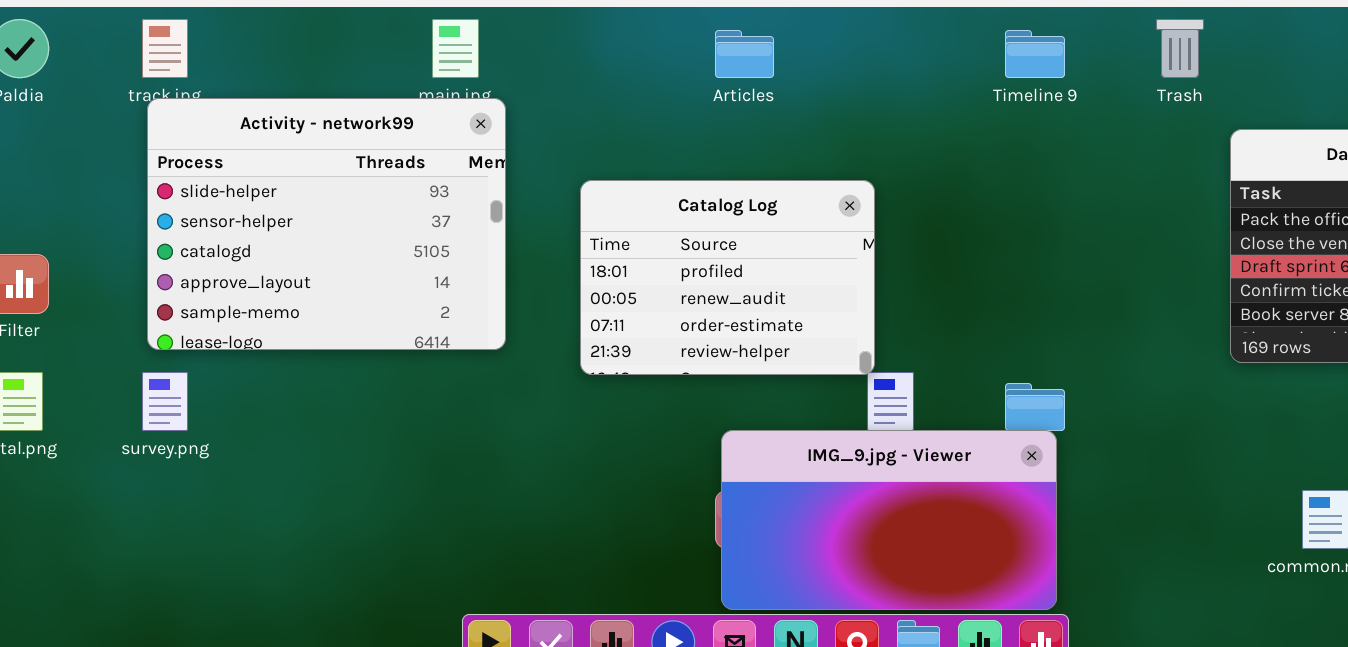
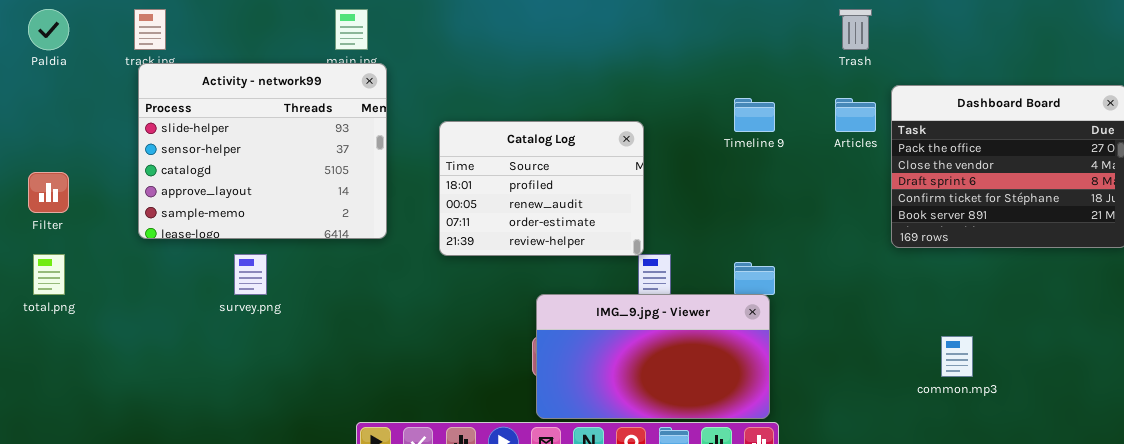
Articles: [715,30,774,78] -> [835,98,876,132], moved
Timeline 9: [1005,30,1065,78] -> [734,98,775,132], moved
survey.png: [142,372,188,431] -> [234,254,267,295], moved

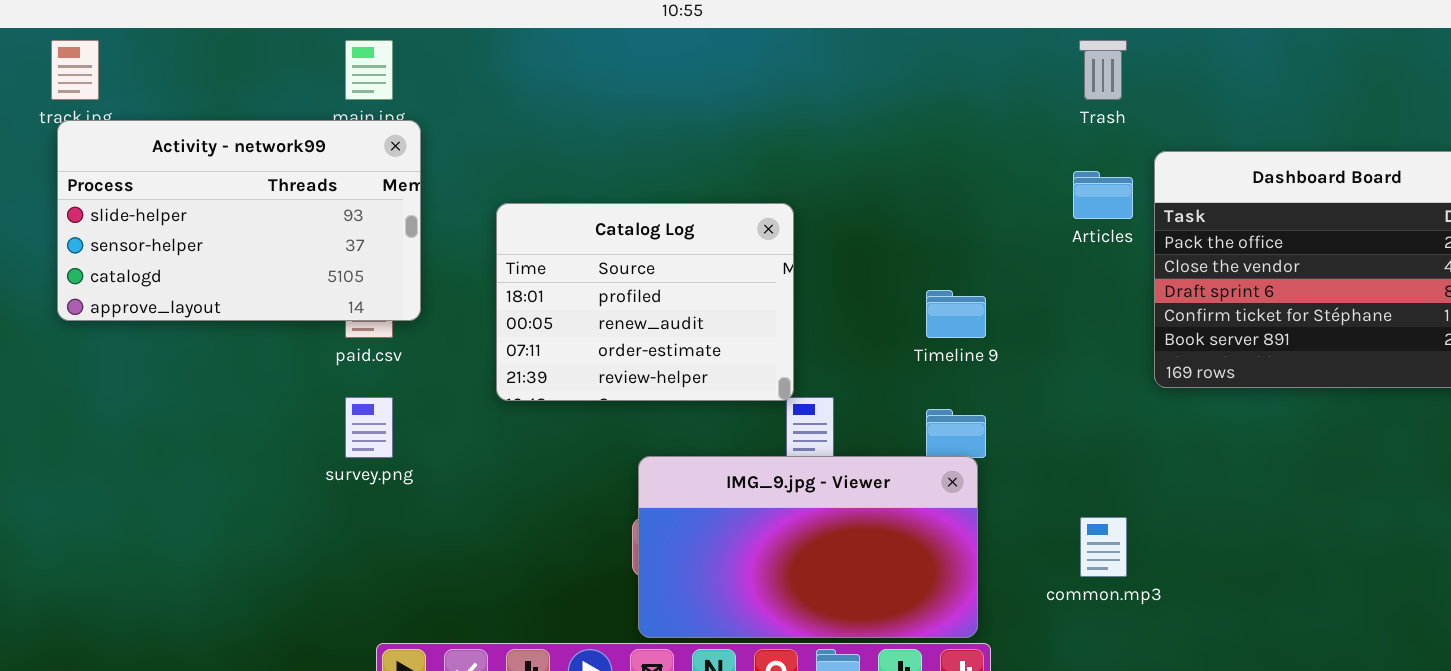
Activity - network99: [138,63,387,239] -> [57,120,421,321], resized
Timeline 9: [734,98,775,132] -> [926,290,986,338], moved
survey.png: [234,254,267,295] -> [345,397,393,458], moved
common.mp3: [941,336,973,377] -> [1080,517,1127,577], moved

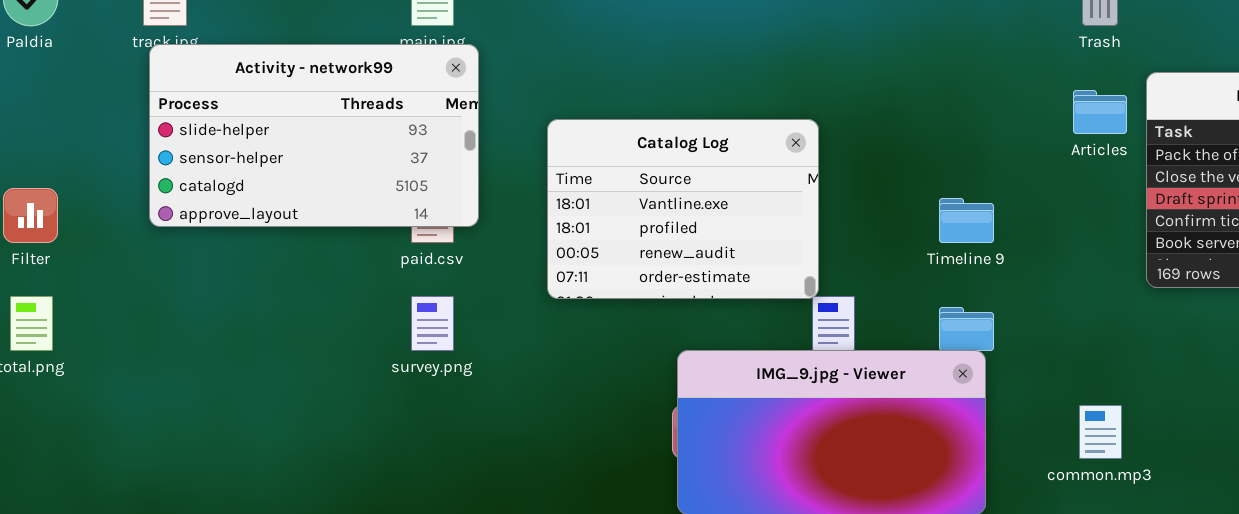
Catalog Log: [496,203,794,401] -> [547,119,819,299], scrolled up 1 row

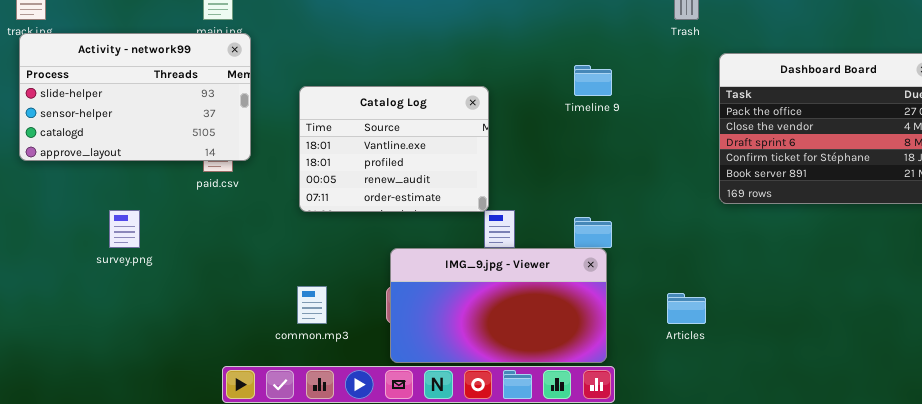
Articles: [1073,90,1127,134] -> [667,293,706,324], moved
Timeline 9: [939,198,994,243] -> [574,65,612,96], moved
survey.png: [411,296,454,351] -> [109,210,140,248], moved
common.mp3: [1079,405,1122,459] -> [297,286,327,324], moved

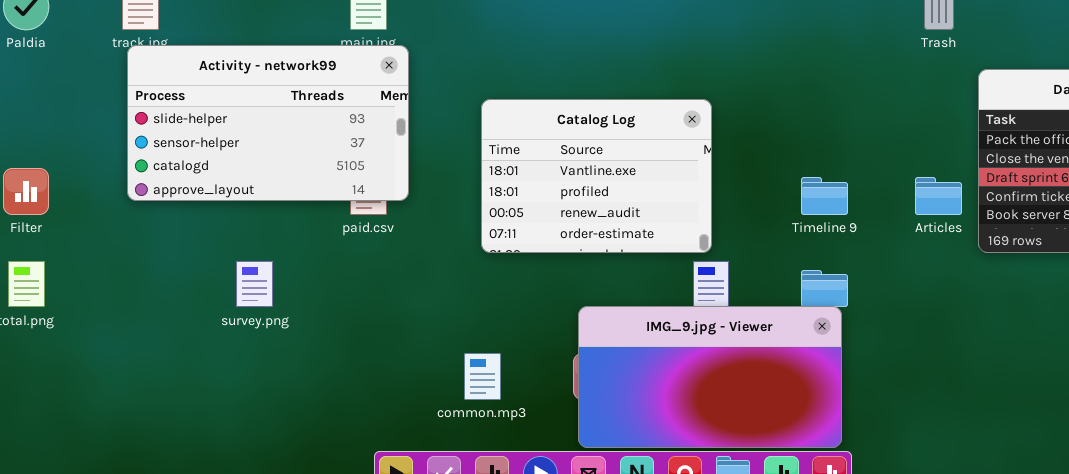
Timeline 9: [574,65,612,96] -> [801,177,848,215], moved
Catalog Log: [299,86,489,212] -> [481,99,712,253], moved
Articles: [667,293,706,324] -> [915,177,962,215], moved

